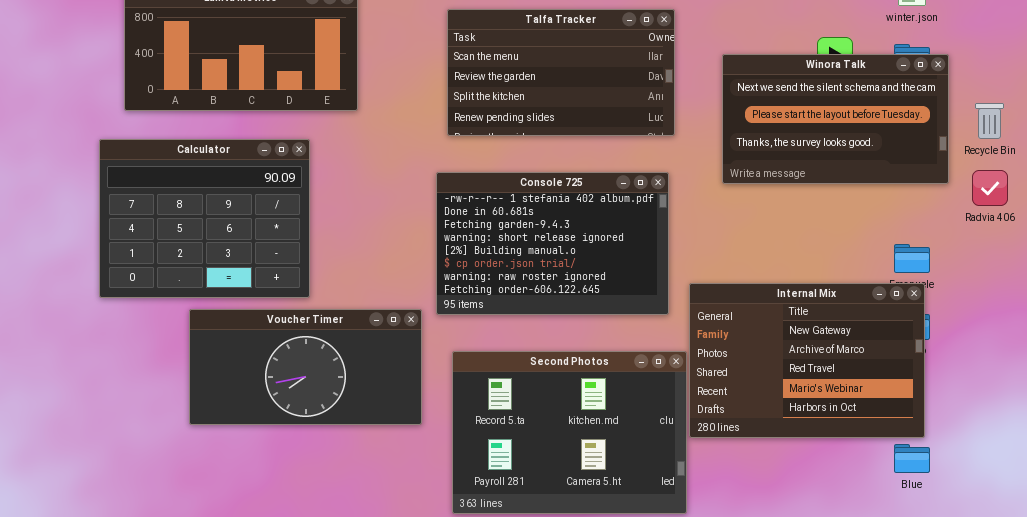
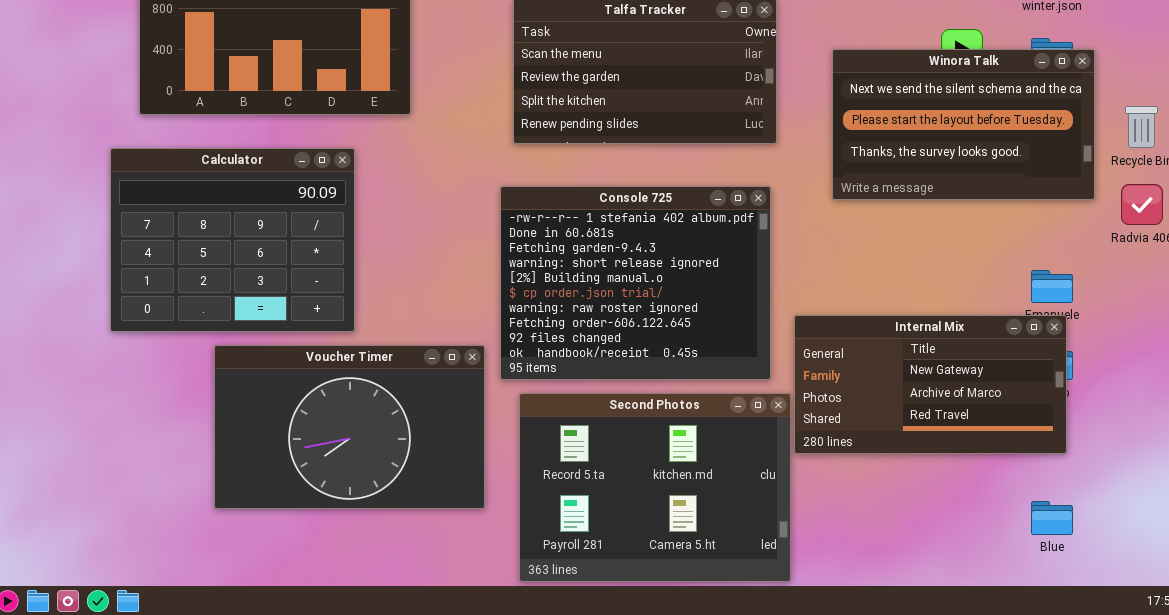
Console 725: [436,172,669,315] -> [500,186,771,380], resized
Internal Mix: [689,283,925,438] -> [794,315,1067,454], resized
Voucher Timer: [189,309,422,425] -> [214,345,485,509], resized

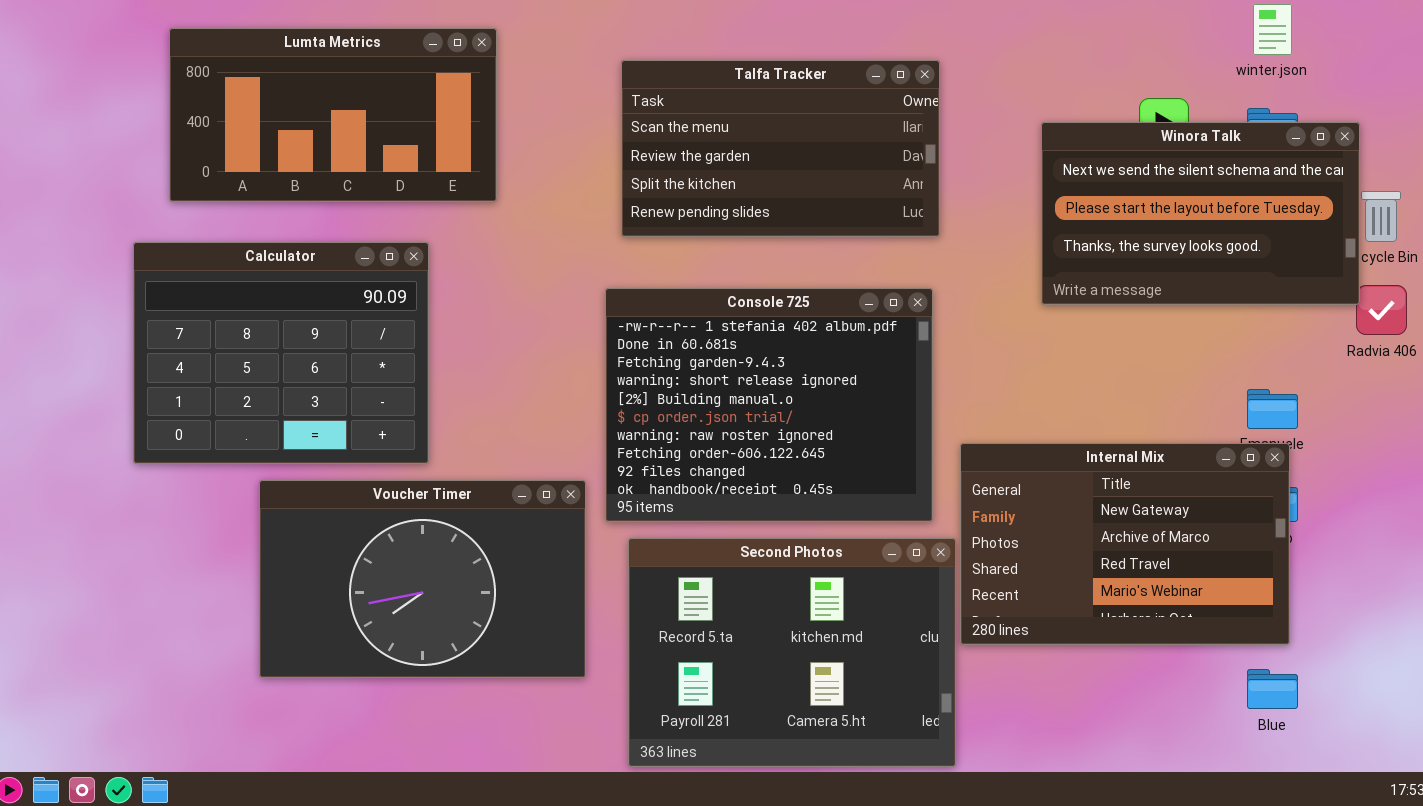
Winora Talk: [832,49,1095,200] -> [1041,122,1360,305], moved
Internal Mix: [794,315,1067,454] -> [960,443,1290,645], resized

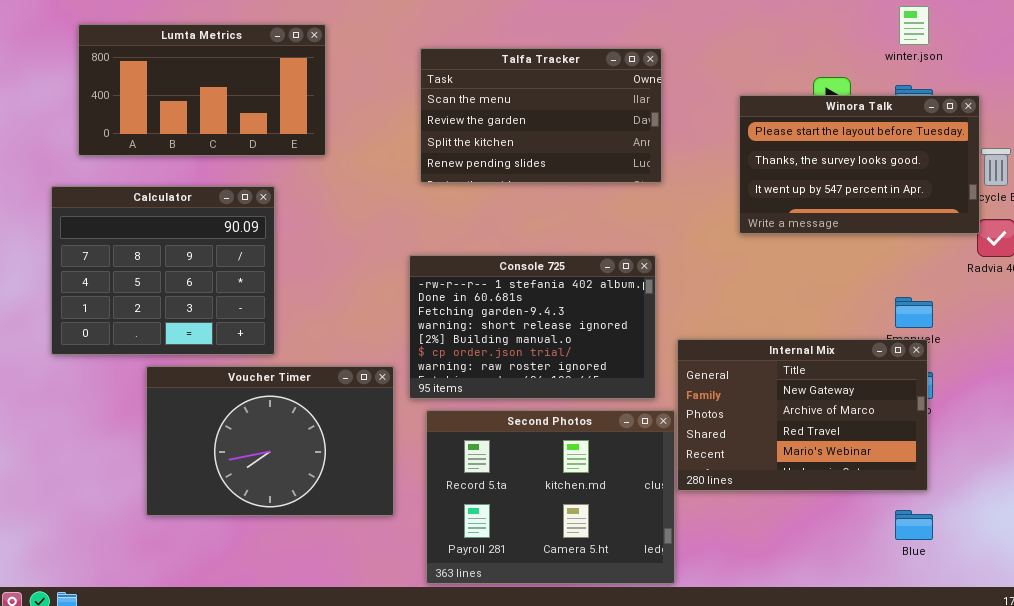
Winora Talk: [1041,122,1360,305] -> [739,95,980,234], scrolled down 1 row
Console 725: [605,288,933,522] -> [409,255,656,399], resized

